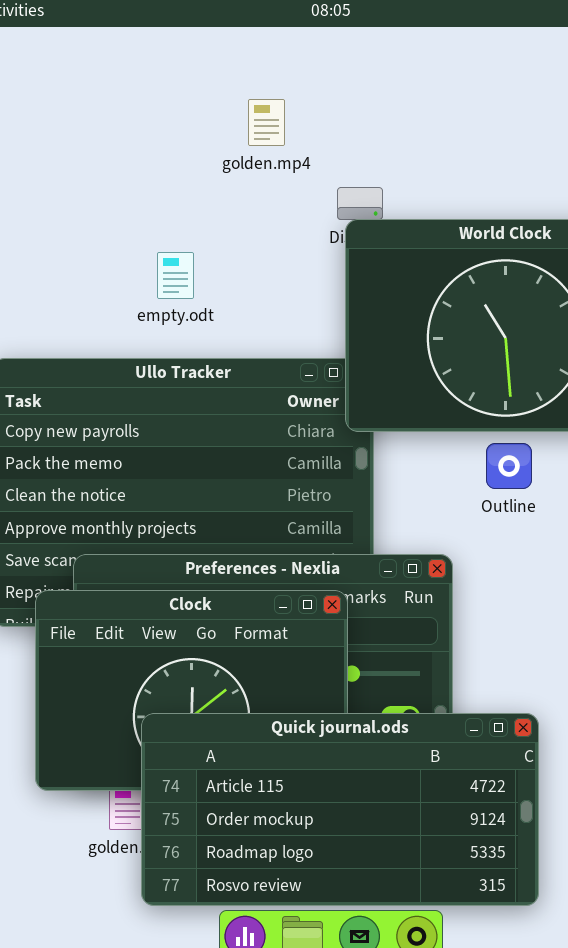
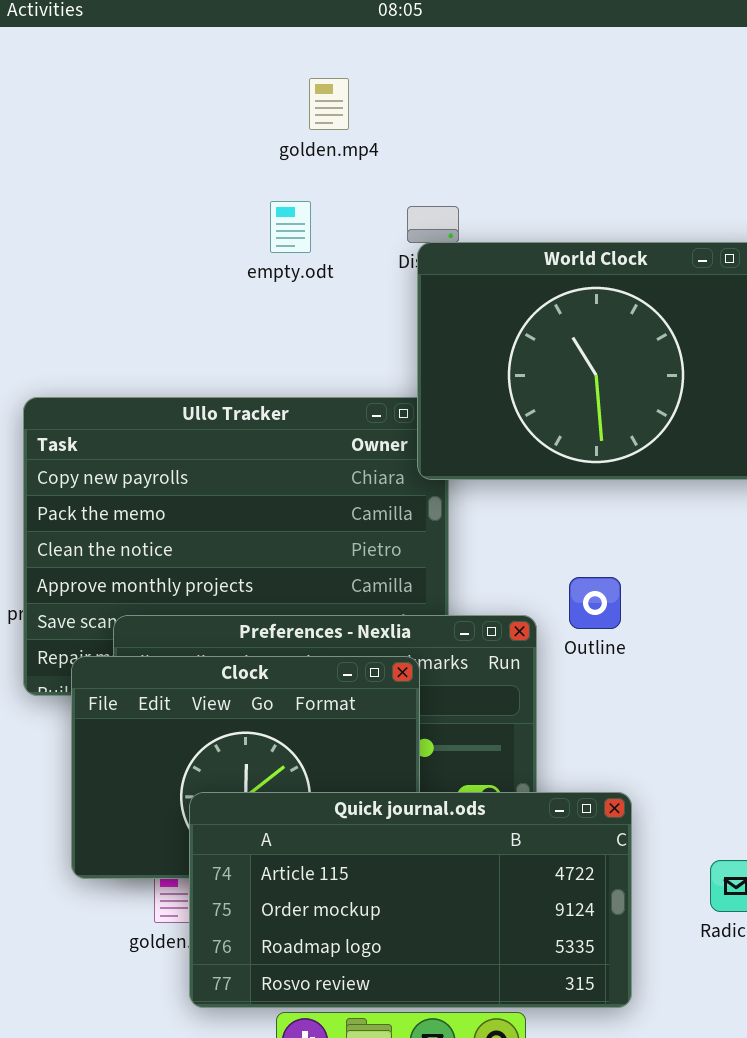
golden.mp4: [248,99,285,146] -> [309,78,349,130], moved
empty.odt: [157,252,194,299] -> [270,201,311,253], moved
Outline: [486,443,532,489] -> [569,577,621,629], moved

